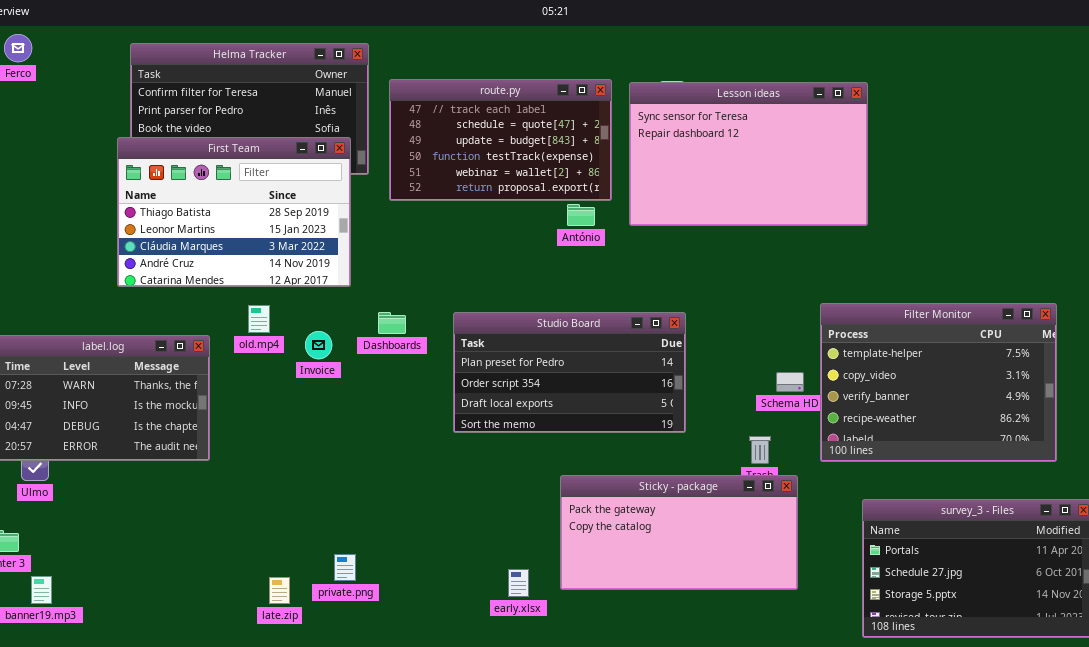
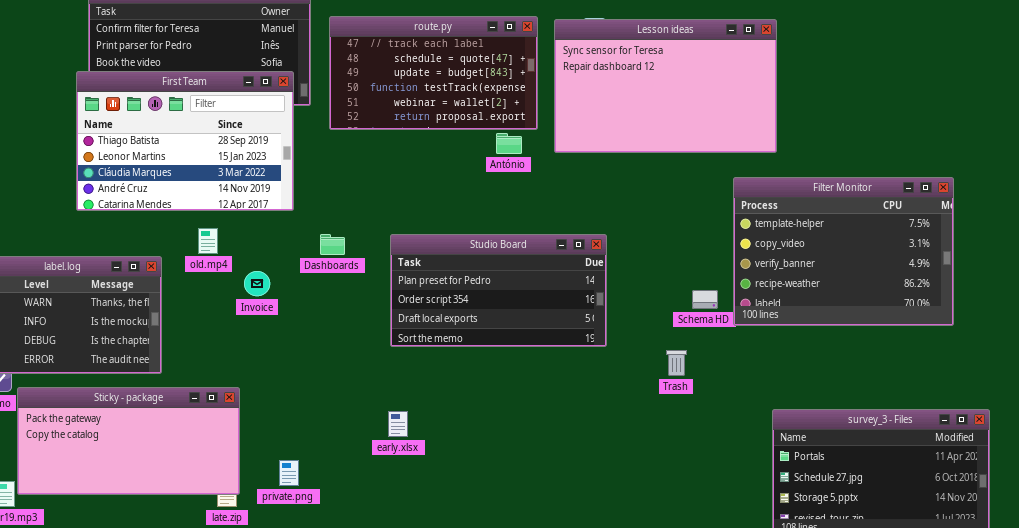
Filter Monitor: [820,303,1057,462] -> [733,177,954,326], moved
Invoice: [305,331,332,359] -> [244,271,270,296], moved
Sticky - package: [560,475,798,590] -> [17,387,240,495], moved
early.xlsx: [508,569,529,597] -> [388,411,408,437], moved

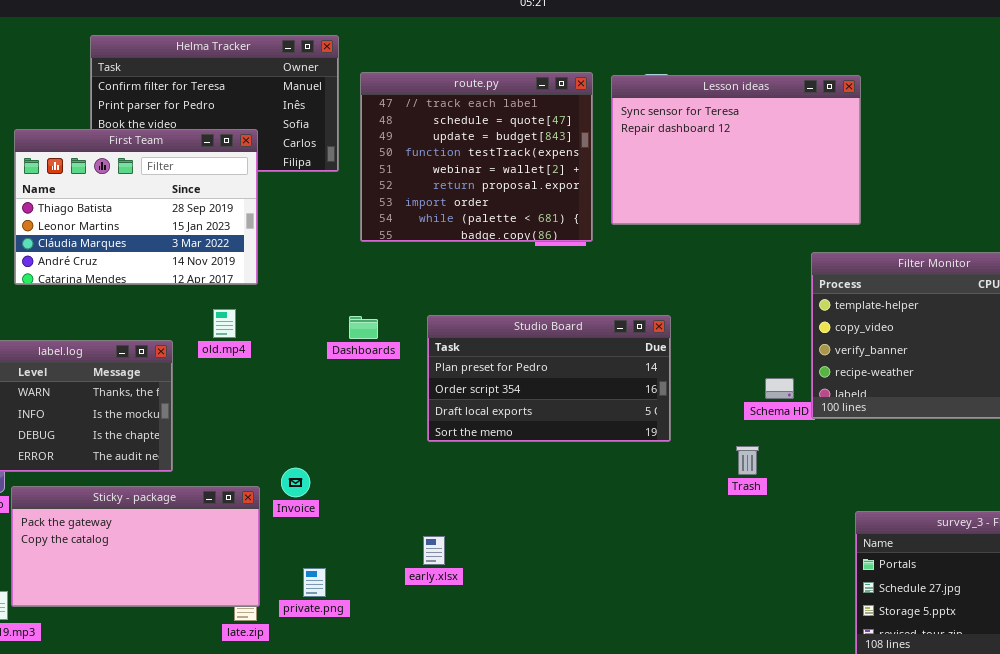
route.py: [329,16,538,130] -> [360,72,593,242], resized
First Team: [76,71,294,211] -> [14,129,258,285], moved
Invoice: [244,271,270,296] -> [281,468,310,497], moved
early.xlsx: [388,411,408,437] -> [423,536,445,565], moved

